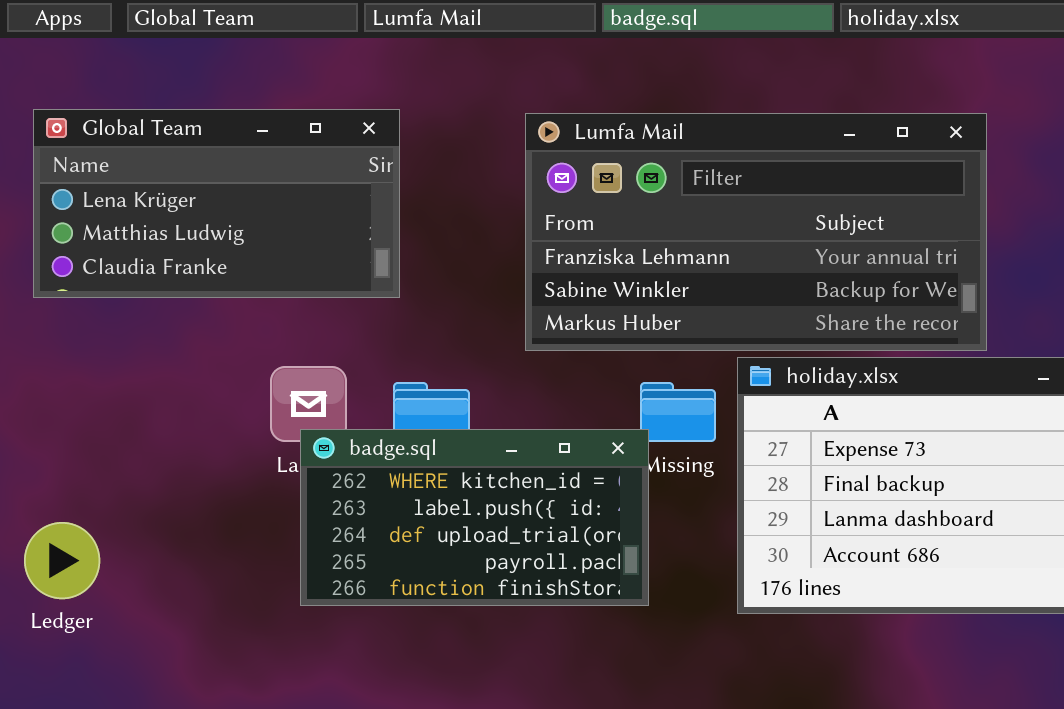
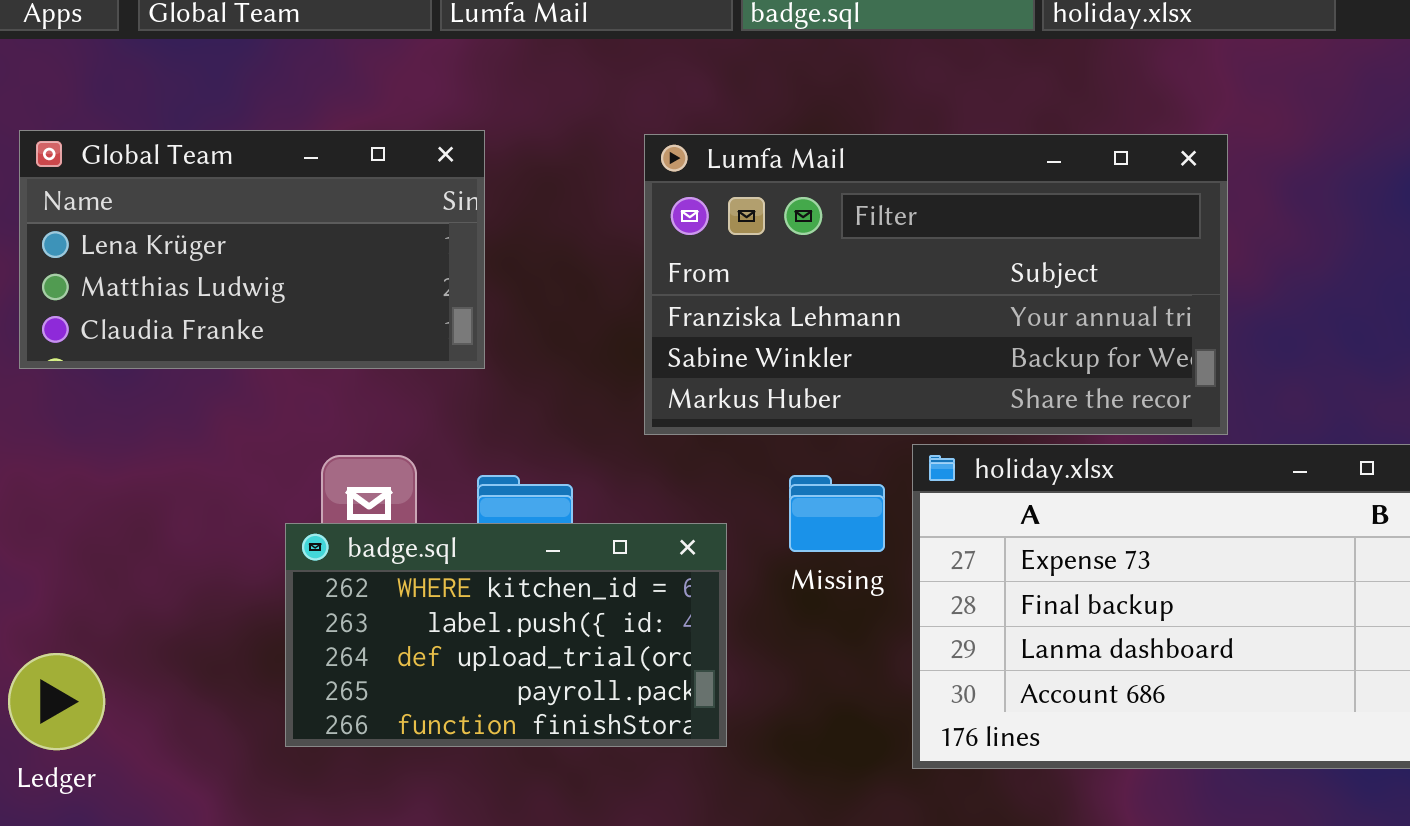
badge.sql: [300,429,649,606] -> [285,523,727,747], moved

